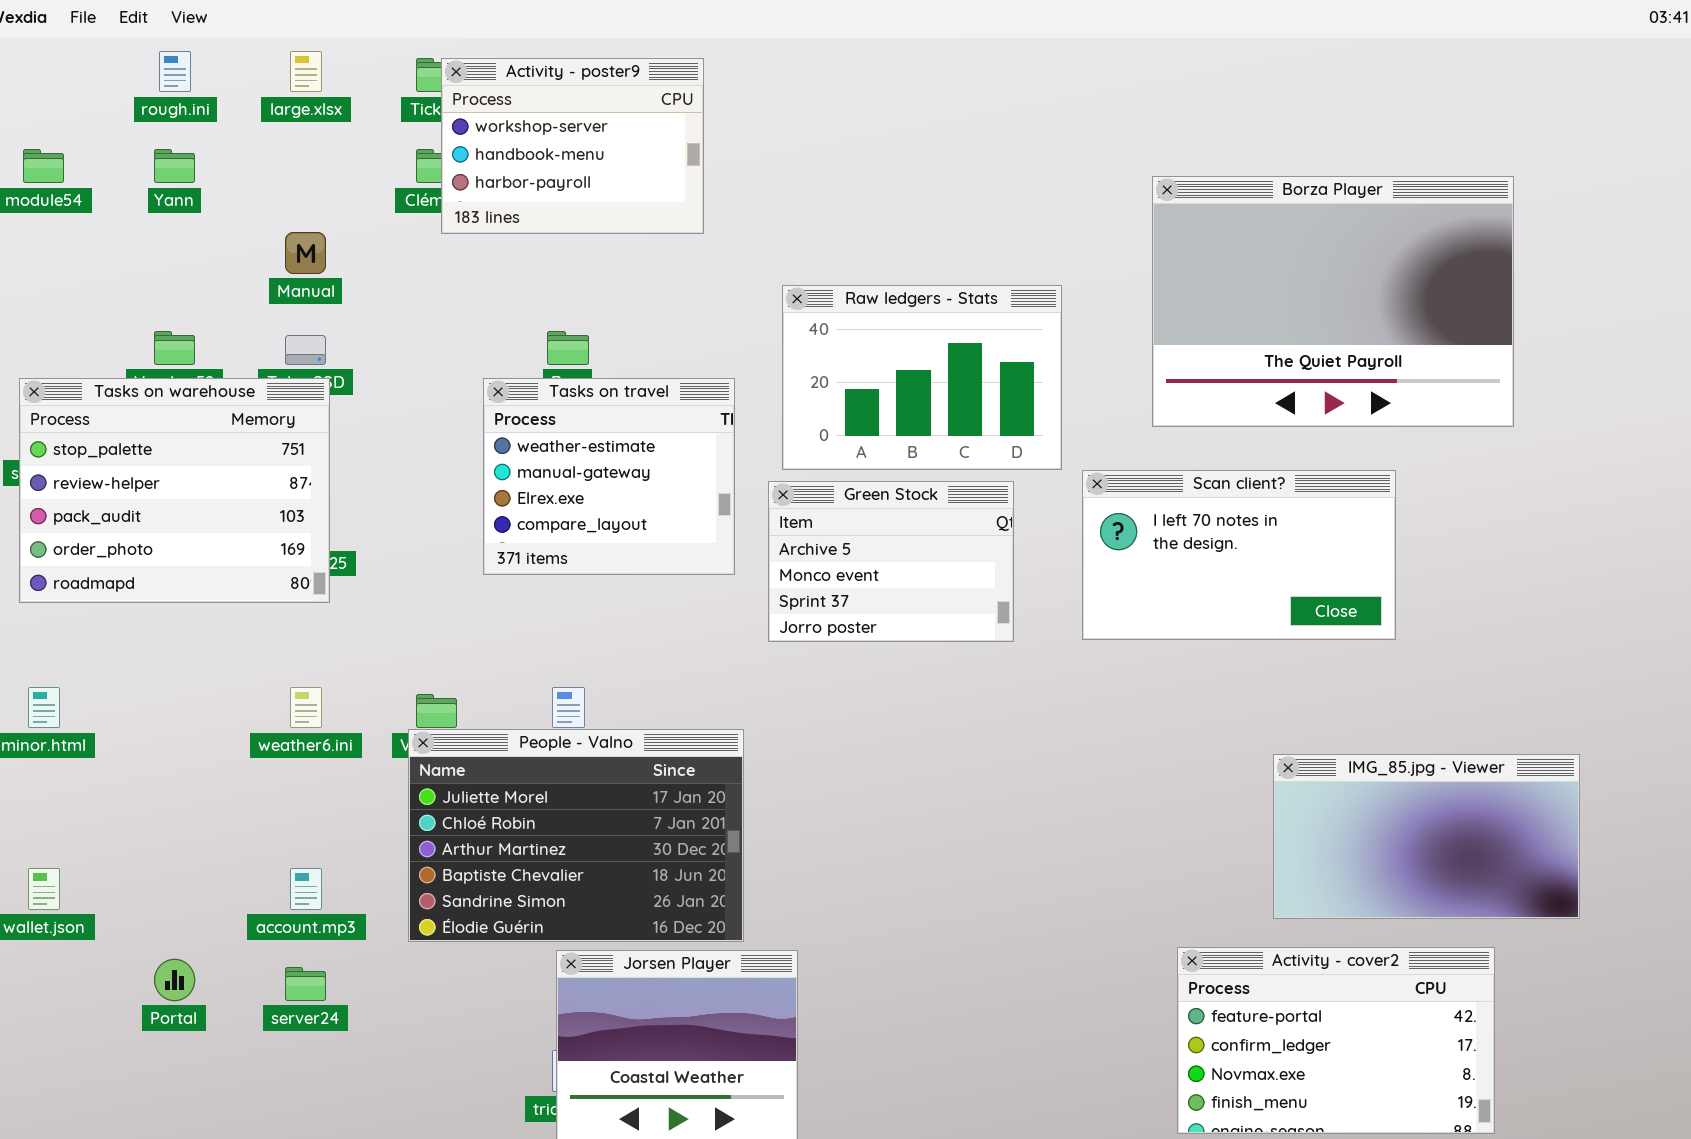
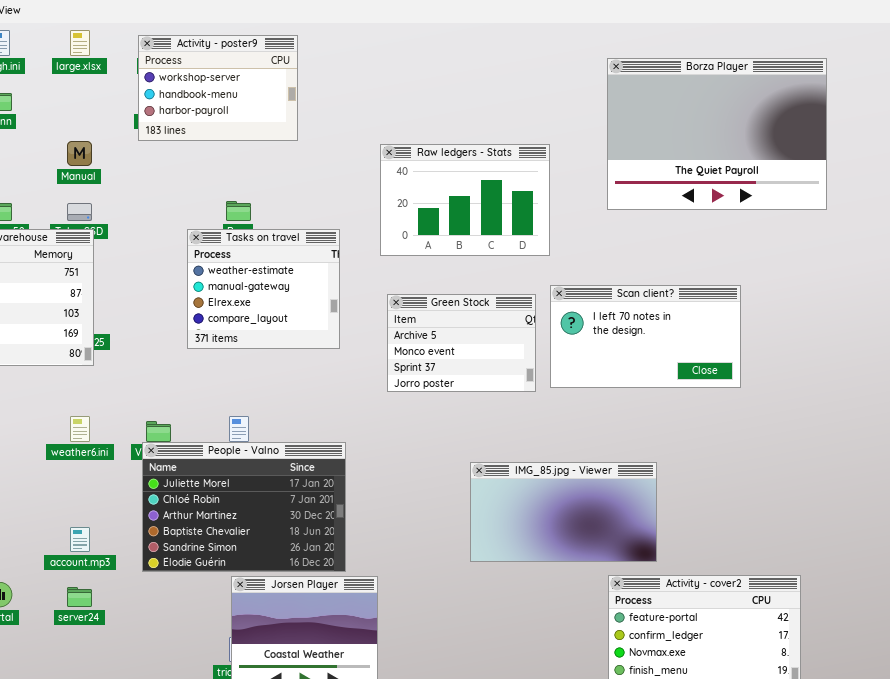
Activity - poster9: [441,58,704,234] -> [138,35,298,141], moved
Borza Player: [1152,176,1514,427] -> [607,58,827,210], moved
Raw ledgers - Stats: [782,285,1062,470] -> [380,144,550,256], moved
Green Stock: [768,481,1014,642] -> [387,294,536,392], moved
IMG_85.jpg - Viewer: [1273,754,1580,919] -> [470,462,657,562], moved

